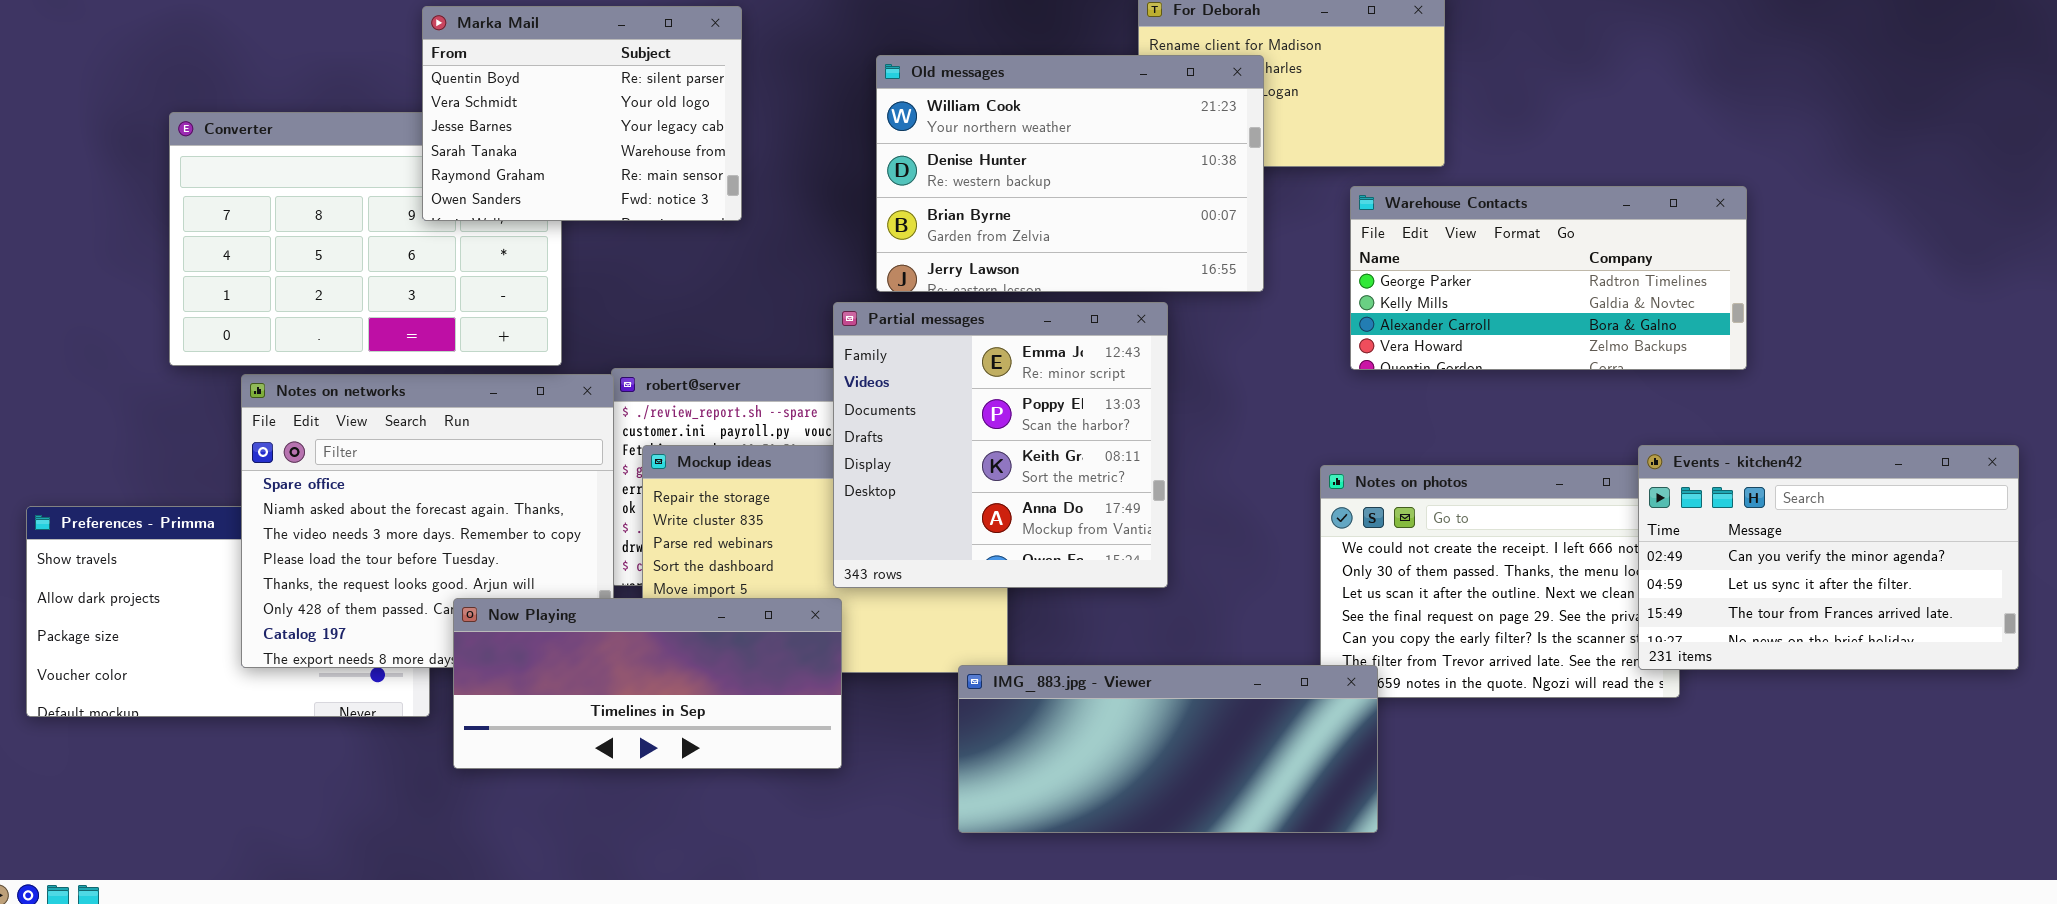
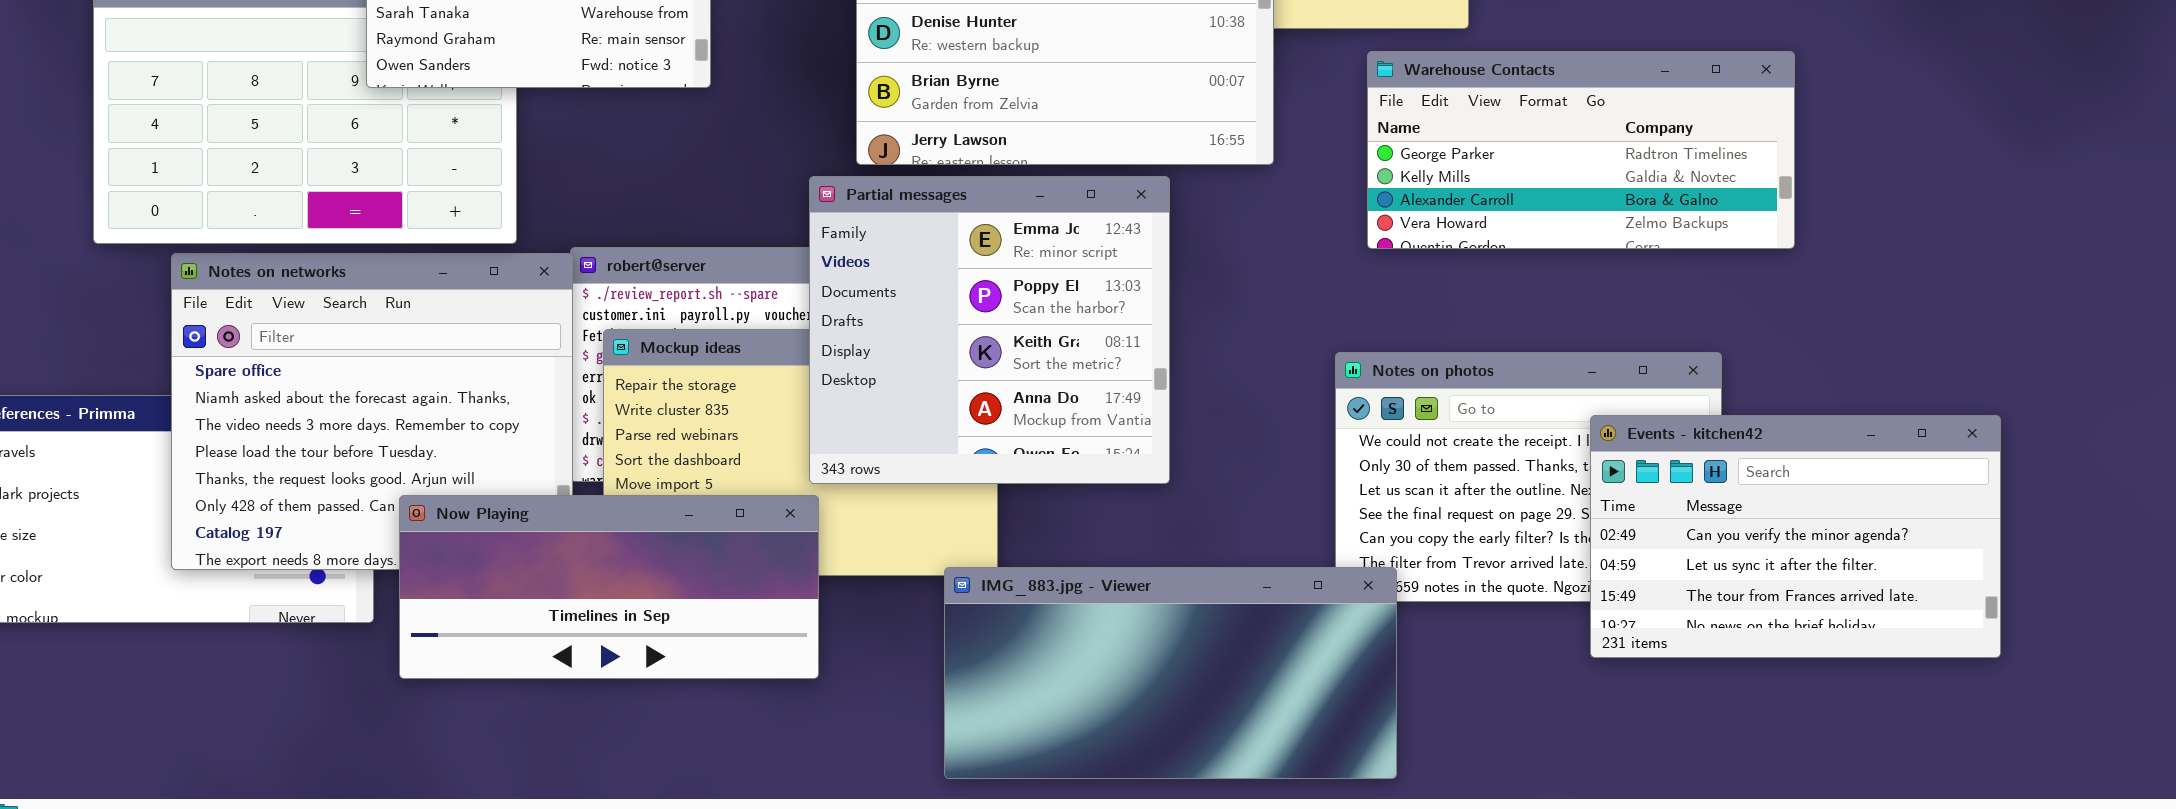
Events - kitchen42: [1638,445,2019,670] -> [1590,415,2001,658], moved
IMG_883.jpg - Viewer: [958,665,1378,833] -> [944,567,1397,779], resized

